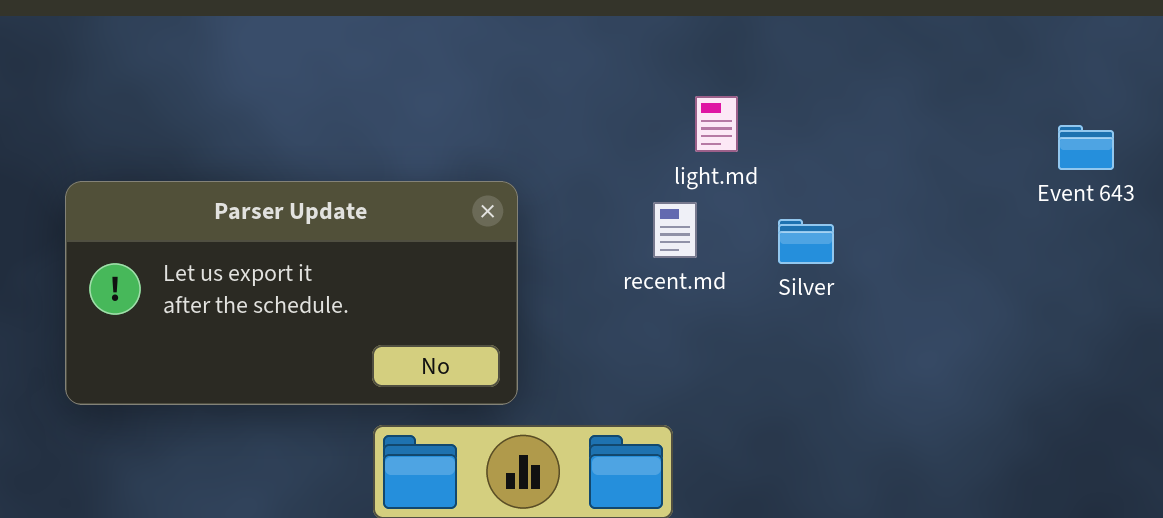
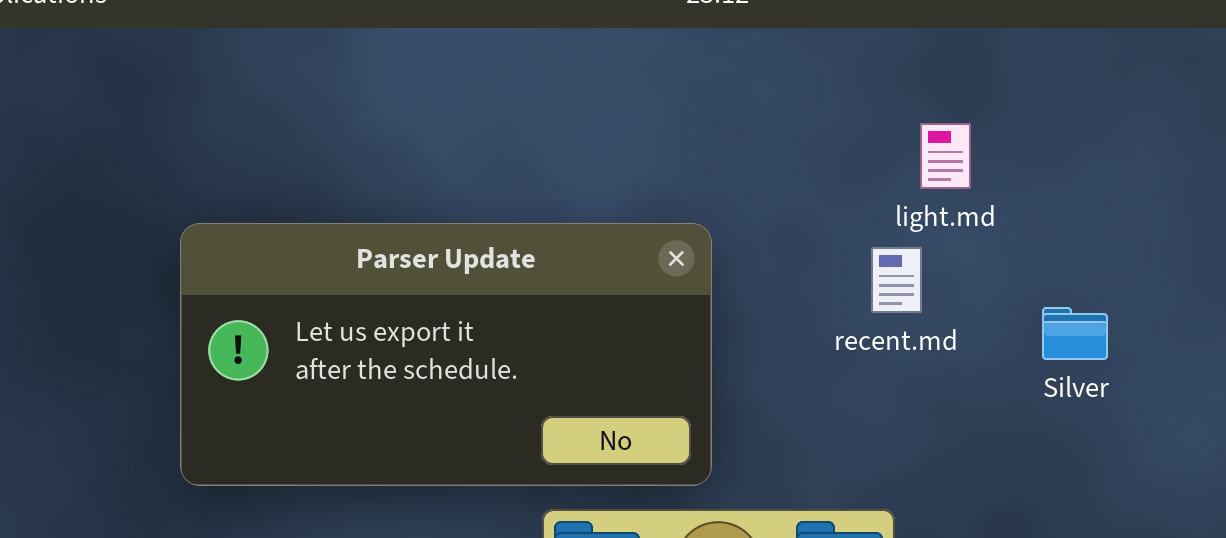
Silver: [778,219,834,264] -> [1042,307,1108,360], moved

